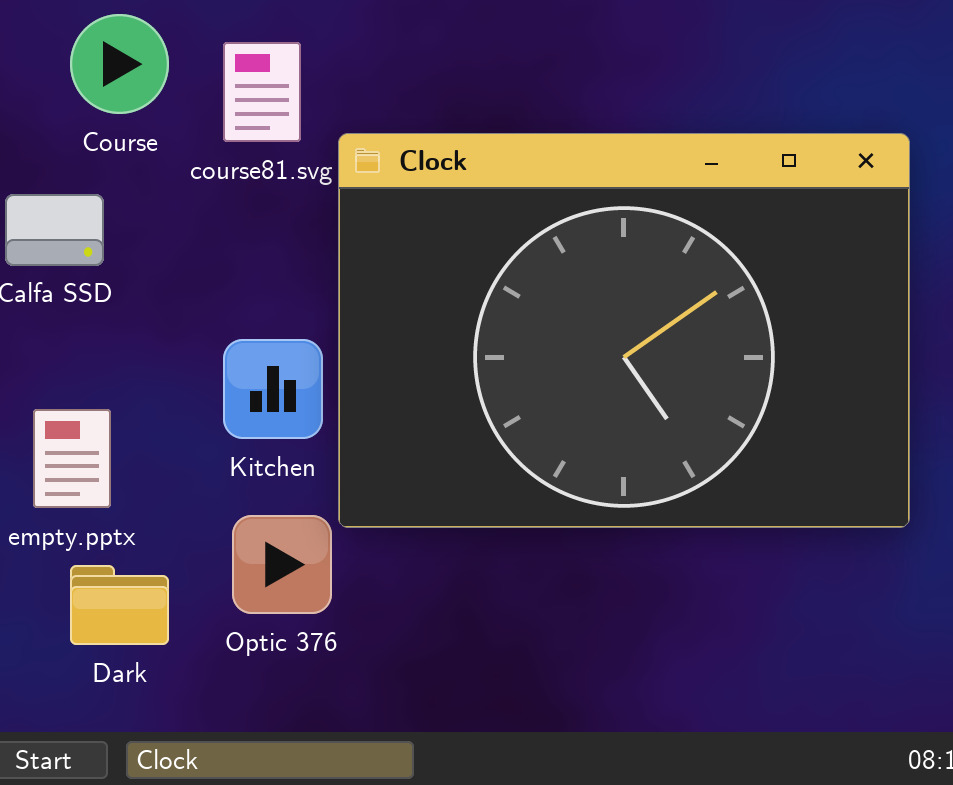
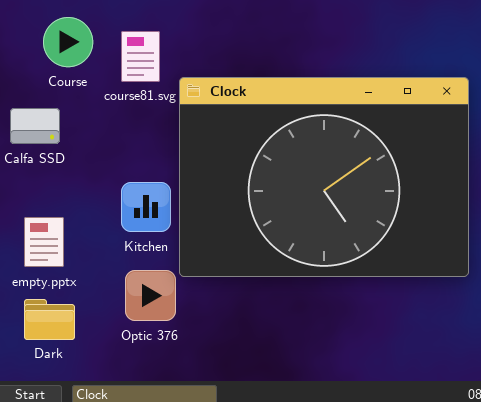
Dark: [70,565,169,645] -> [24,299,75,340], moved

